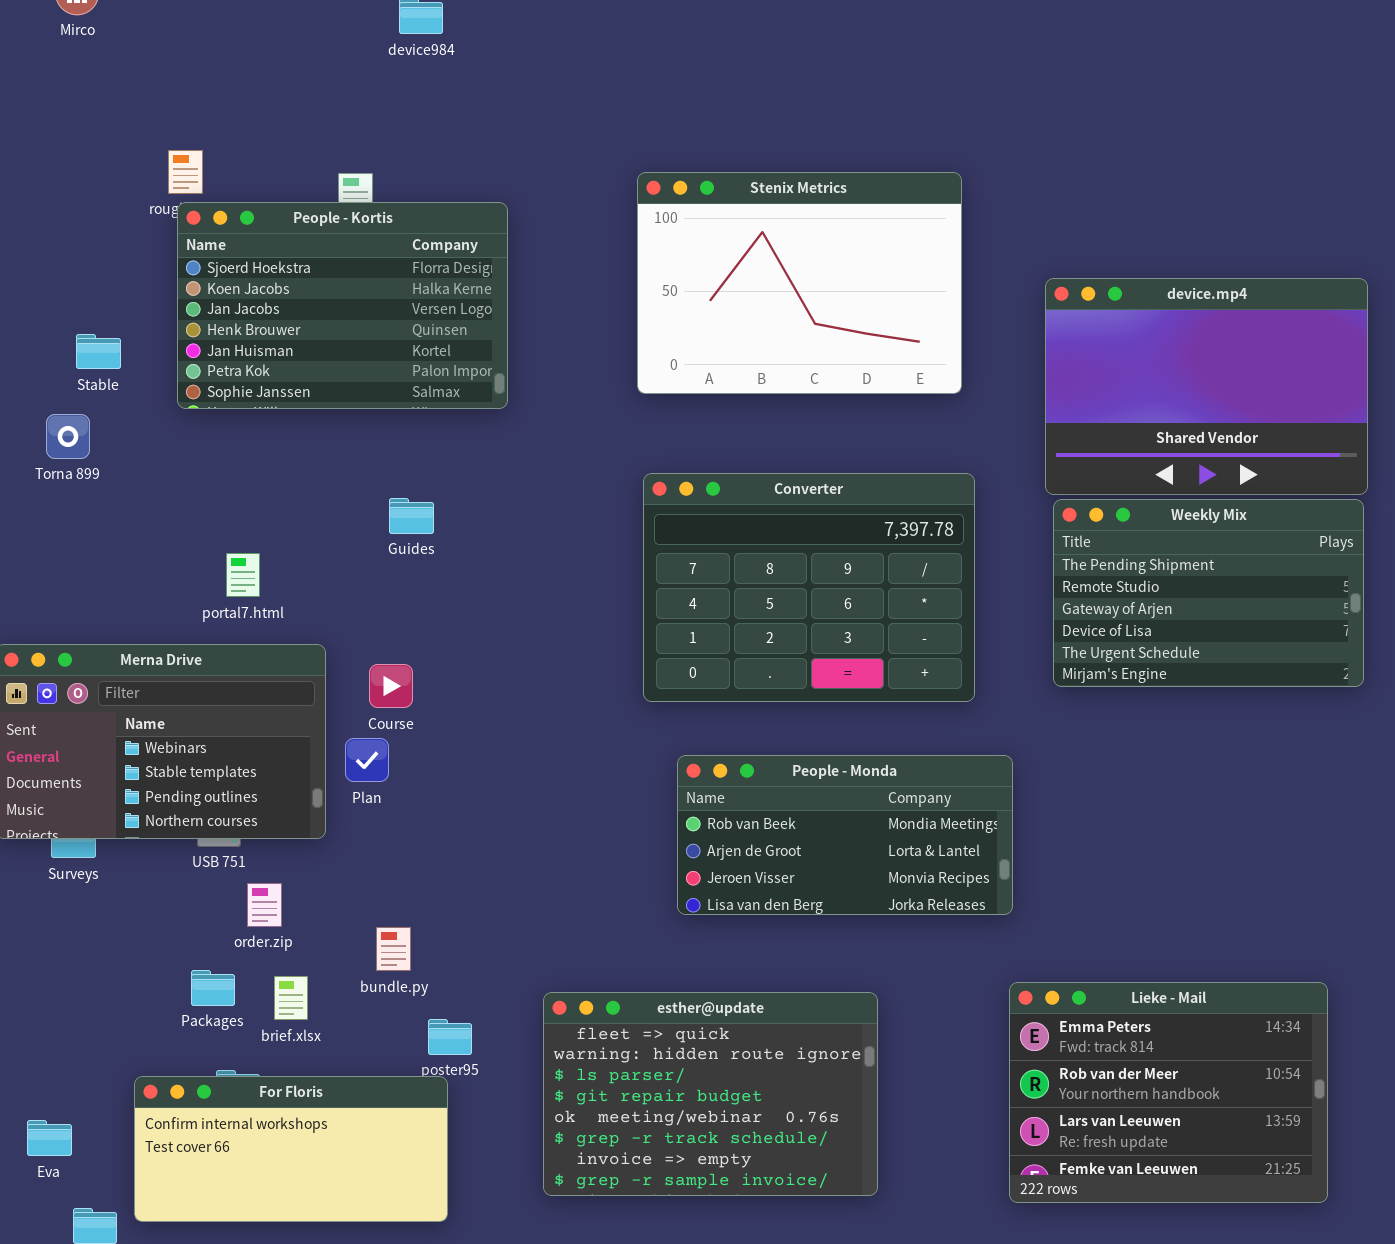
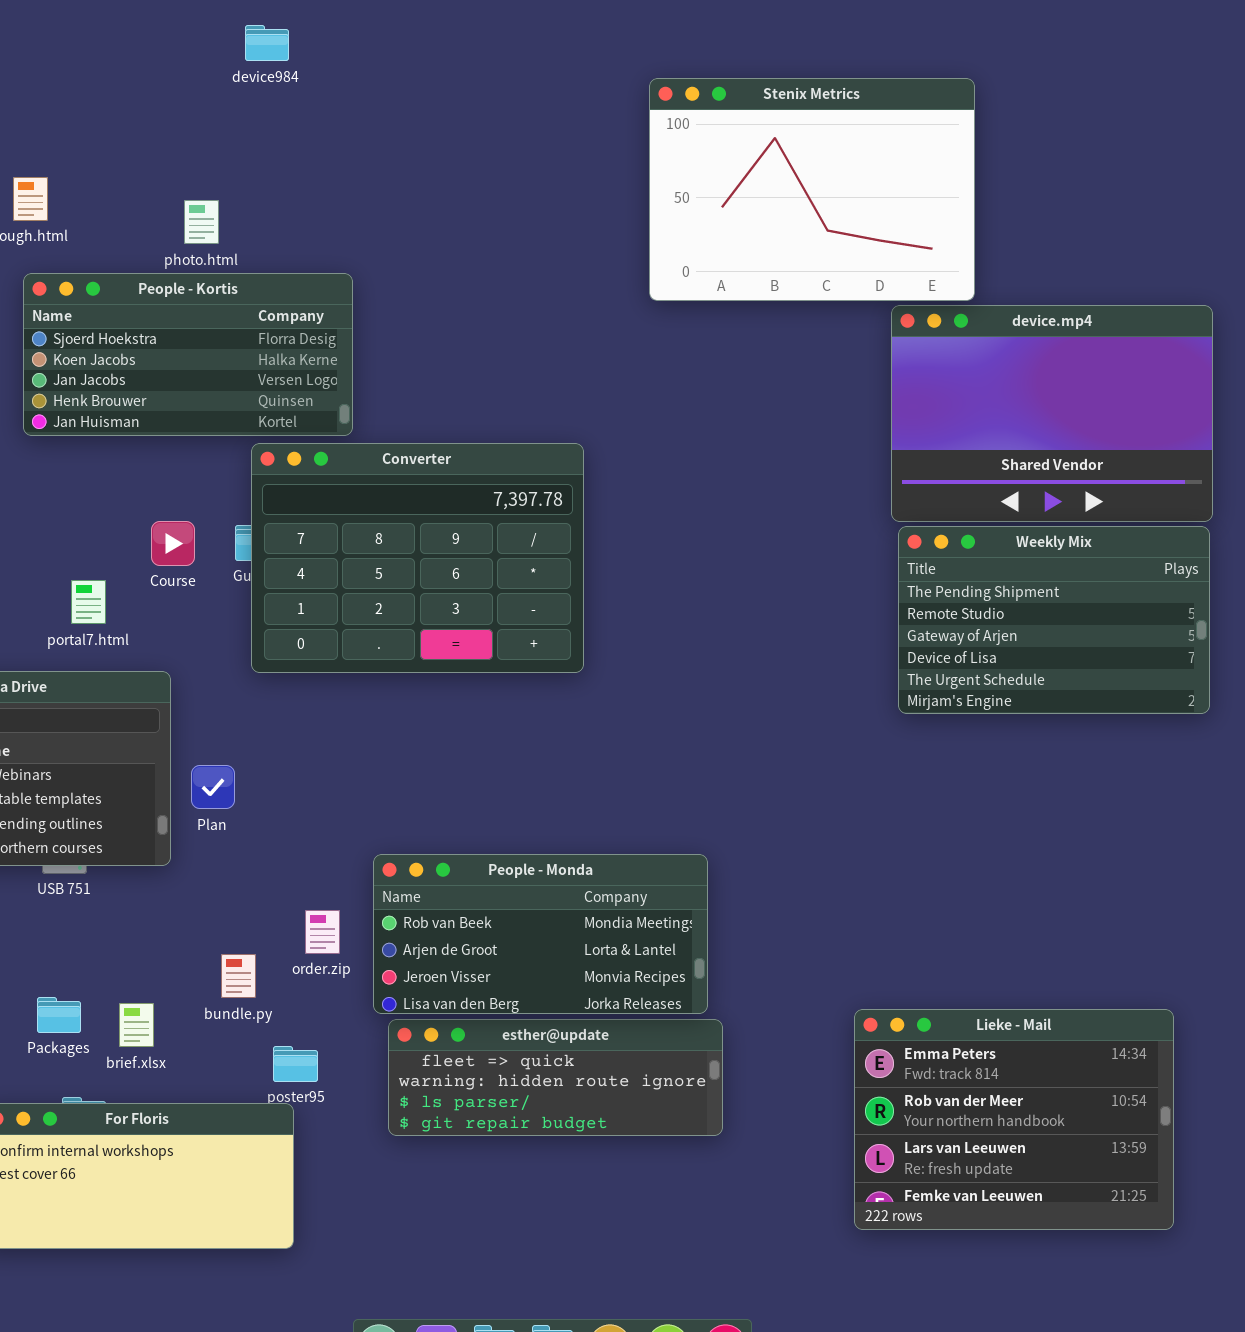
Stenix Metrics: [637,172,962,394] -> [649,78,975,301], moved
People - Kortis: [177,202,508,409] -> [23,273,353,436], resized
Converter: [643,473,975,702] -> [251,443,584,673], moved
Course: [369,664,413,708] -> [151,521,195,566], moved
People - Monda: [677,755,1013,915] -> [373,854,708,1014], moved
order.zip: [247,883,282,927] -> [305,910,340,954], moved
esther@update: [543,992,878,1196] -> [388,1019,723,1136], resized

